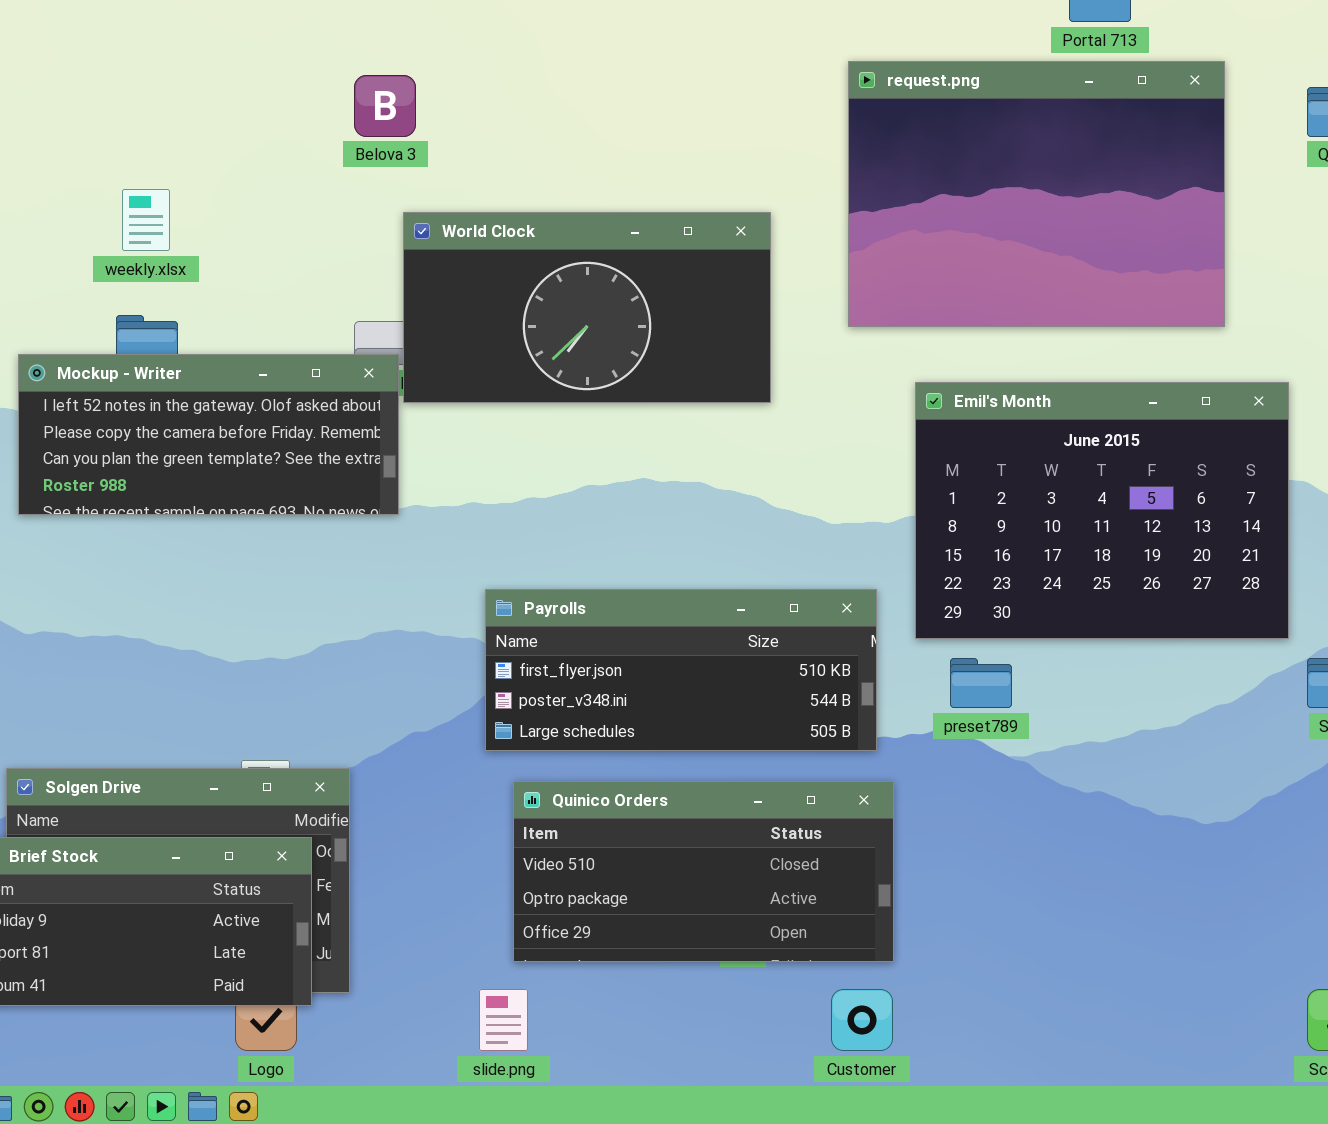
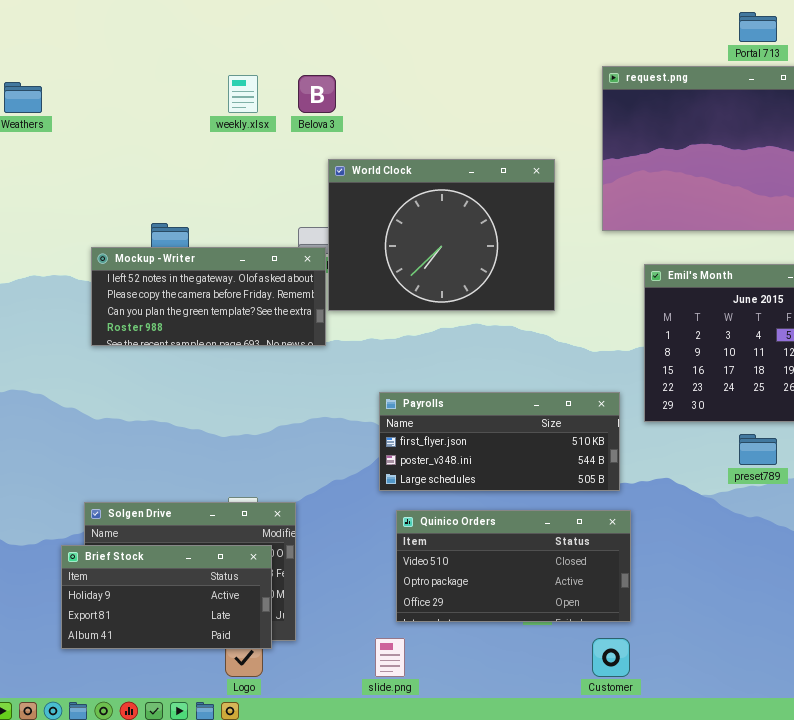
weekly.xlsx: [122,189,170,251] -> [228,75,258,113], moved
World Clock: [403,212,771,403] -> [328,159,555,311], resized
preset789: [950,658,1012,708] -> [739,434,777,465], moved

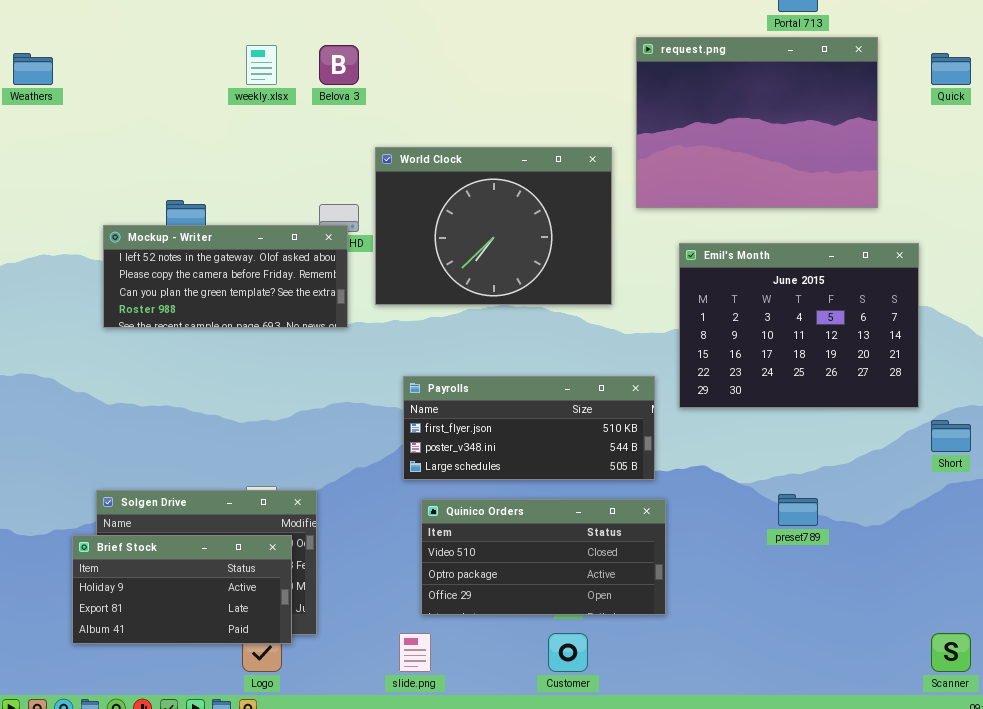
World Clock: [328,159,555,311] -> [375,147,612,305], moved
preset789: [739,434,777,465] -> [778,494,818,526], moved
Customer: [592,638,630,677] -> [548,633,588,672], moved

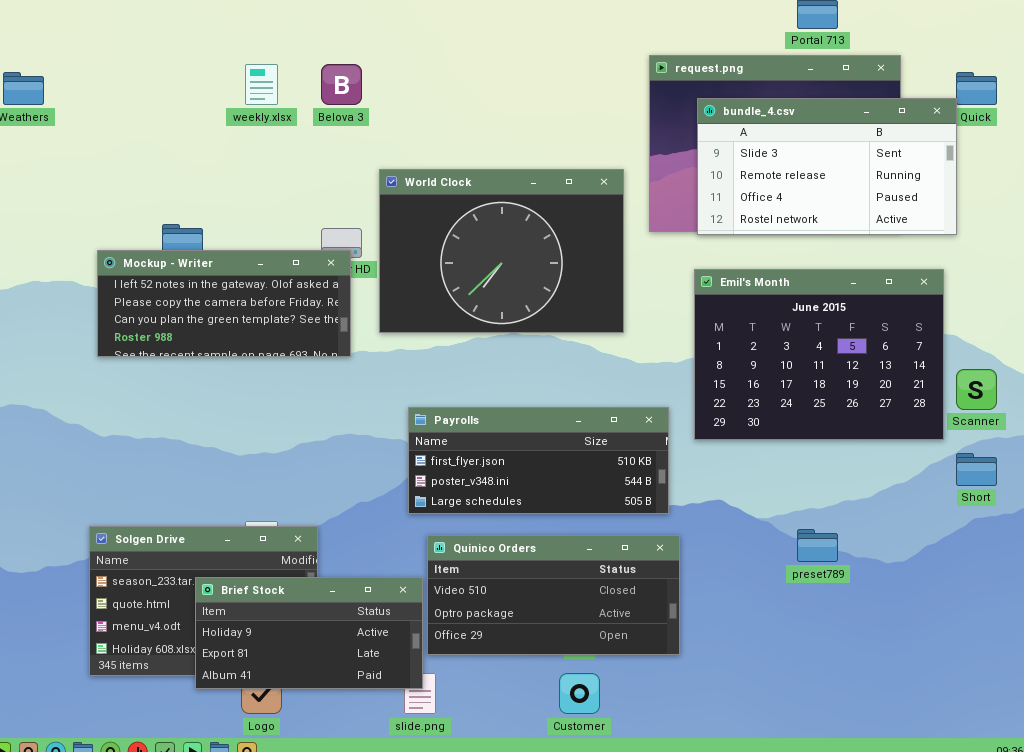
bundle_4.csv: none -> [697,98,957,235], opened
Brief Stock: [72,535,292,644] -> [195,577,423,689], moved
Scanner: [931,633,971,672] -> [956,369,997,410], moved

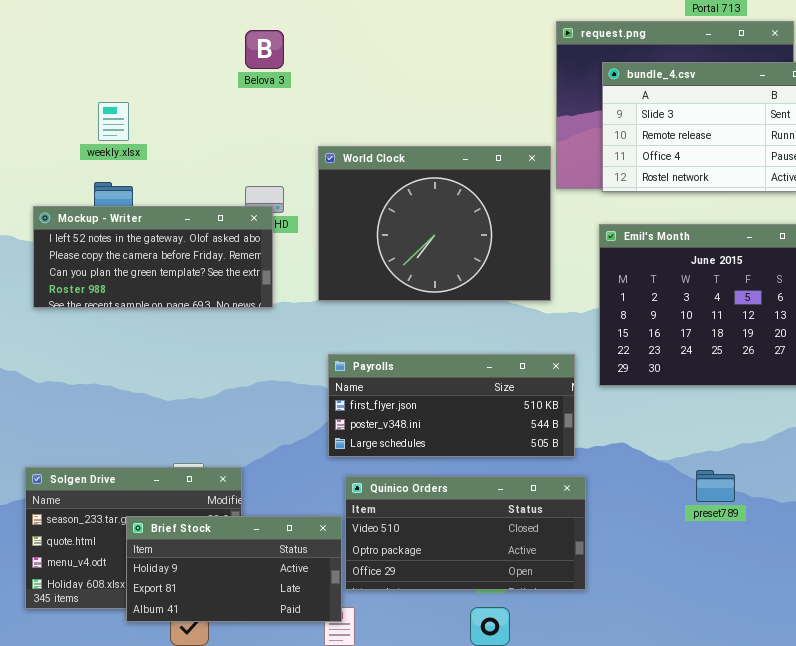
weekly.xlsx: [245,64,278,105] -> [98,102,129,141], moved
World Clock: [379,169,624,333] -> [318,146,551,301], moved

